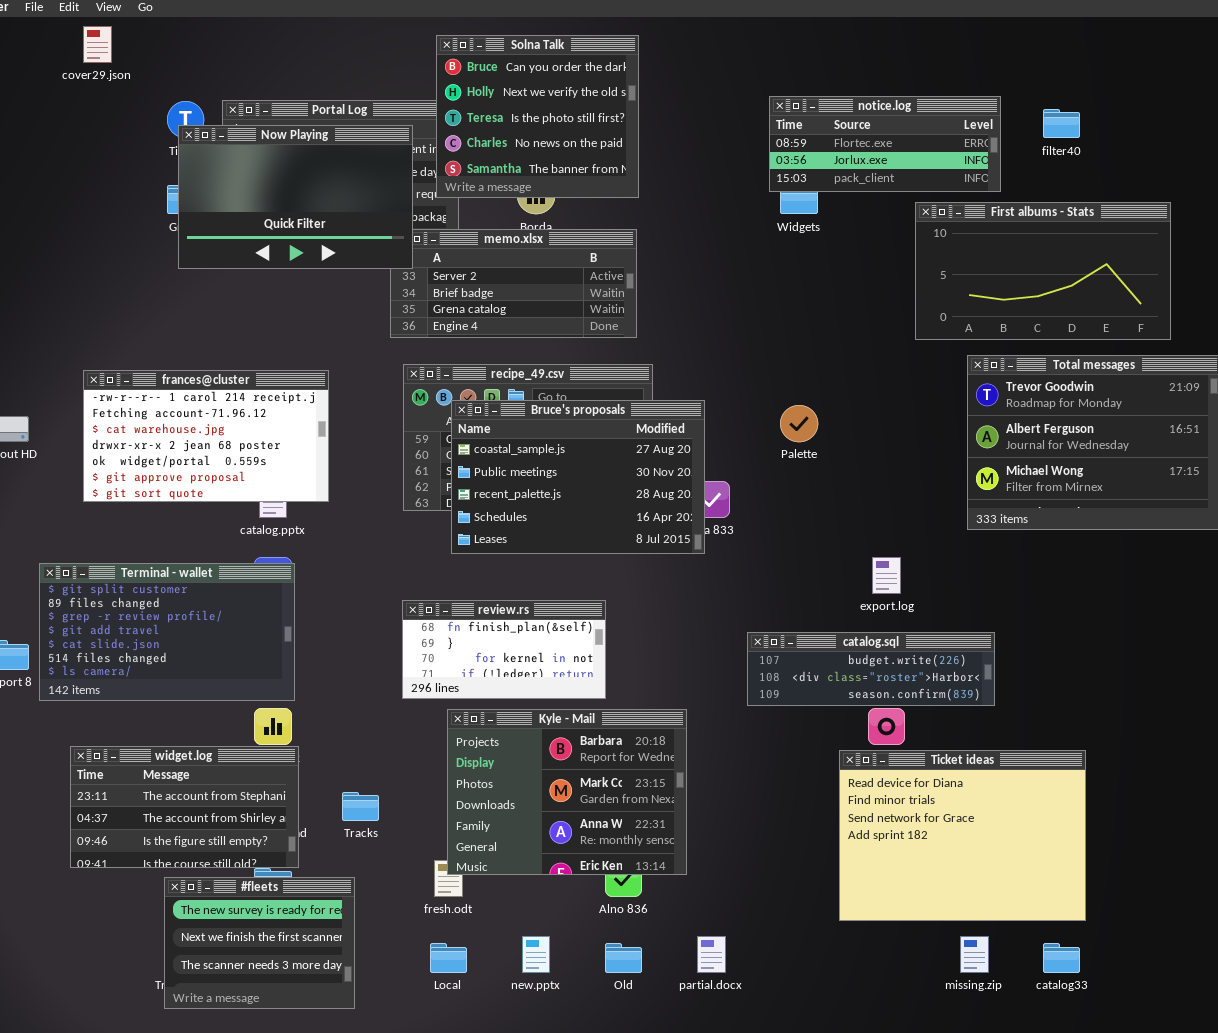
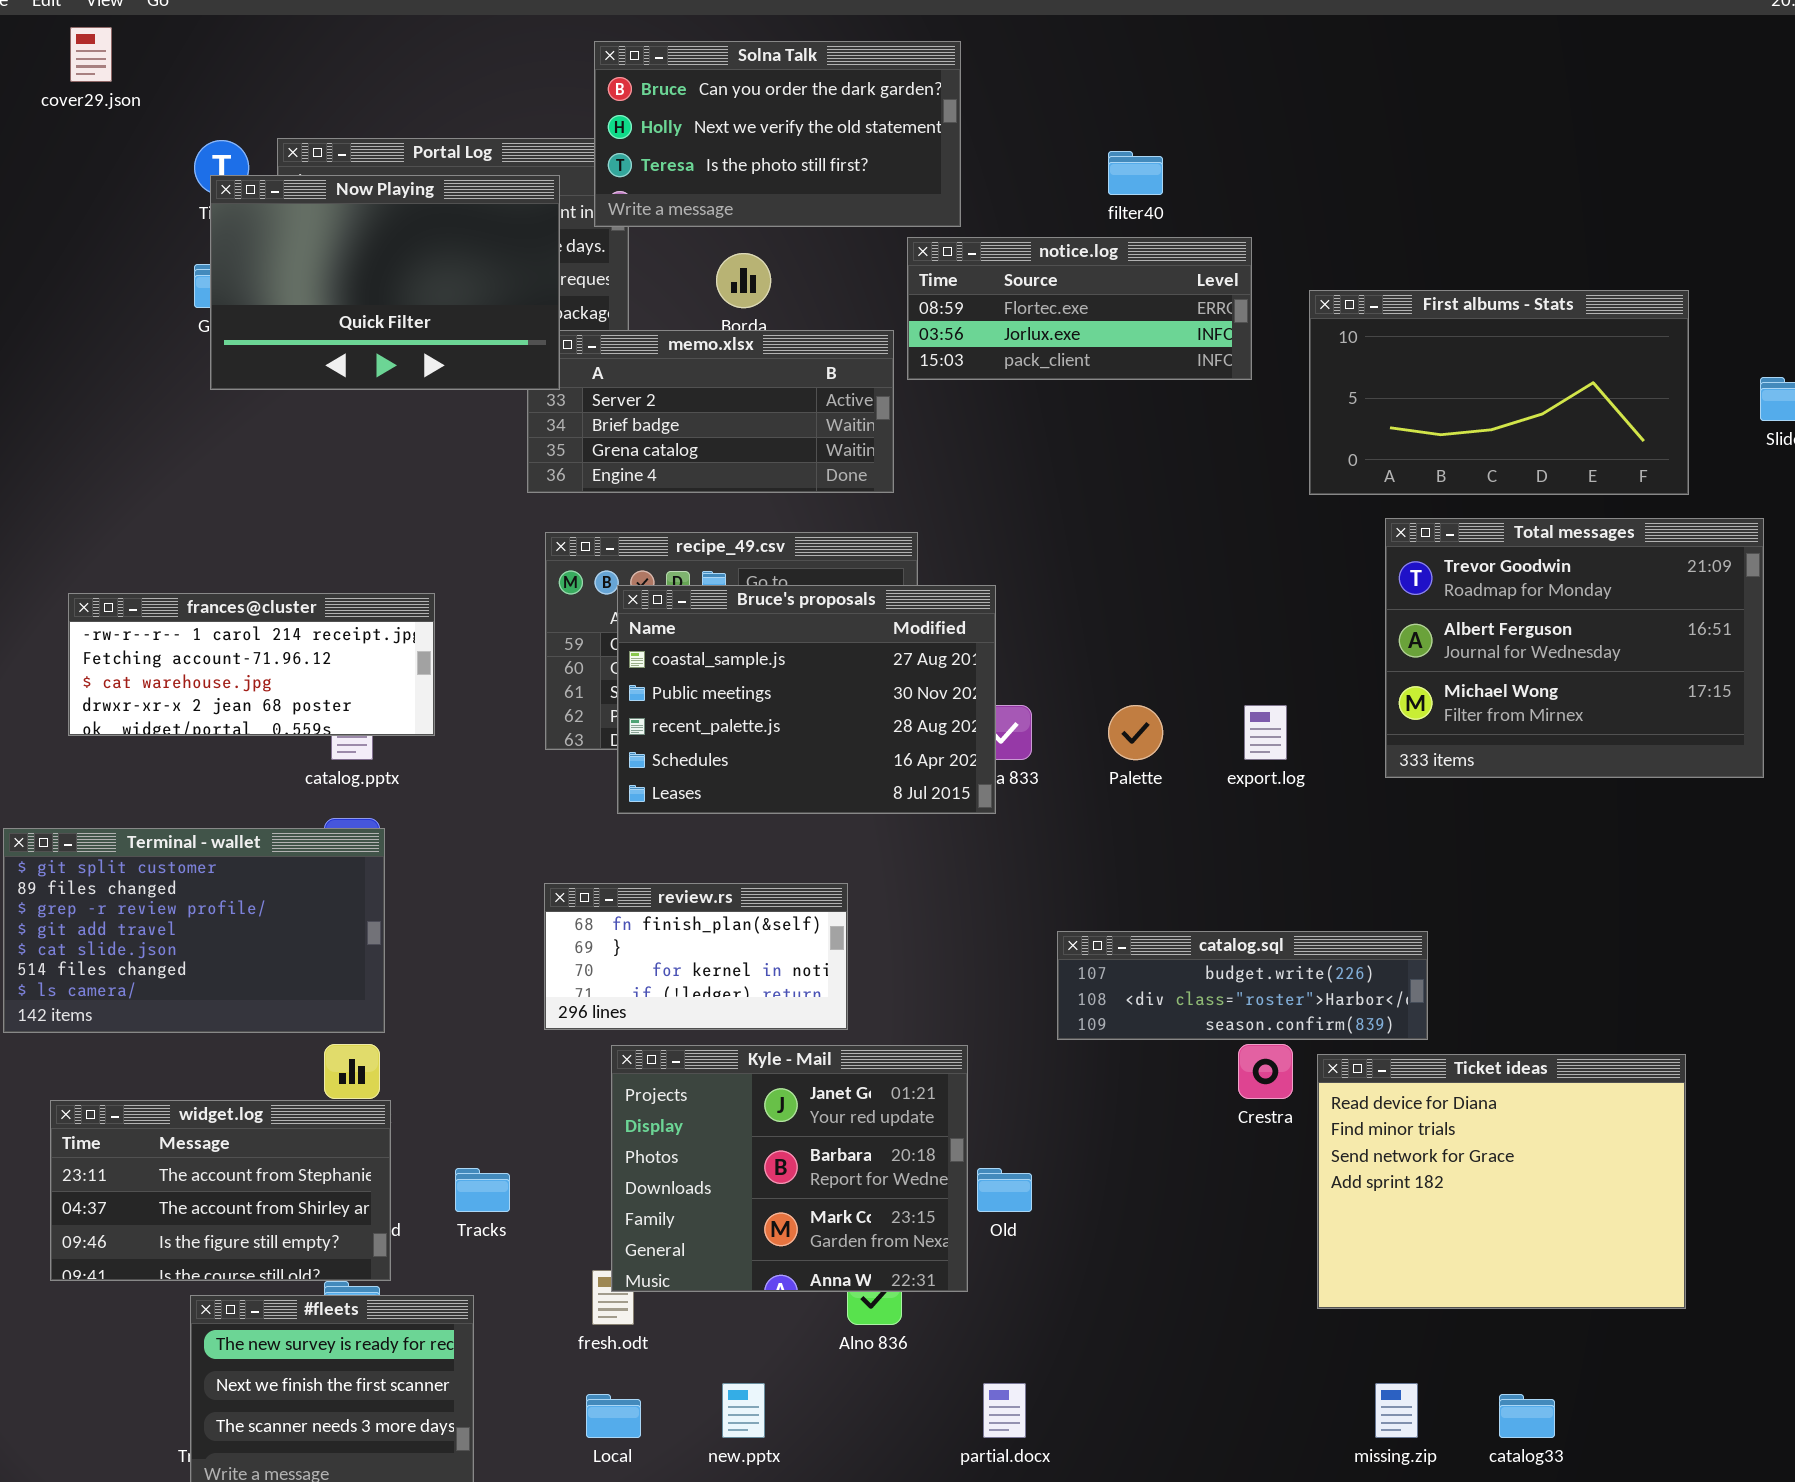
Solna Talk: [436,35,639,198] -> [594,41,961,227], resized
notice.log: [769,96,1001,192] -> [907,237,1252,380], moved
filter40: [1043,109,1080,138] -> [1108,151,1163,195], moved
frances@cluster: [83,370,329,502] -> [68,593,435,736], resized
Palette: [780,405,818,442] -> [1108,705,1163,760], moved
export.log: [872,557,901,594] -> [1244,705,1287,760], moved
Kyle - Mail: [447,709,687,875] -> [611,1045,968,1292], scrolled up 1 row
Ticket ideas: [839,750,1086,921] -> [1317,1054,1686,1309], moved
Old: [605,943,642,973] -> [977,1168,1032,1212], moved

